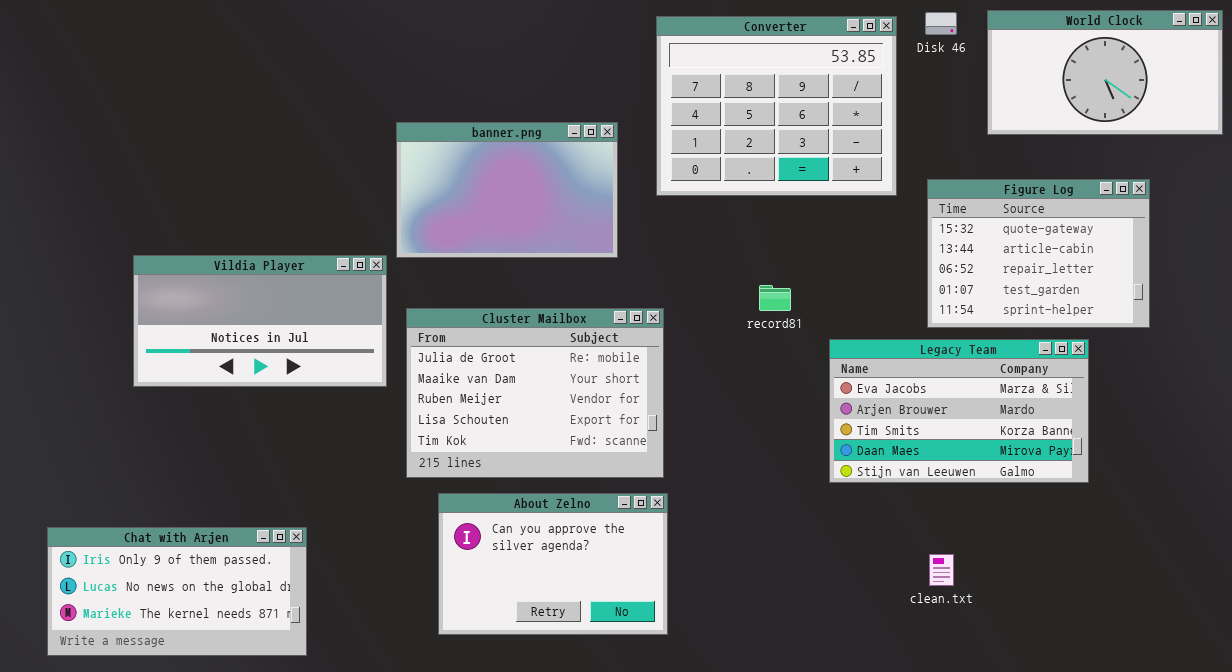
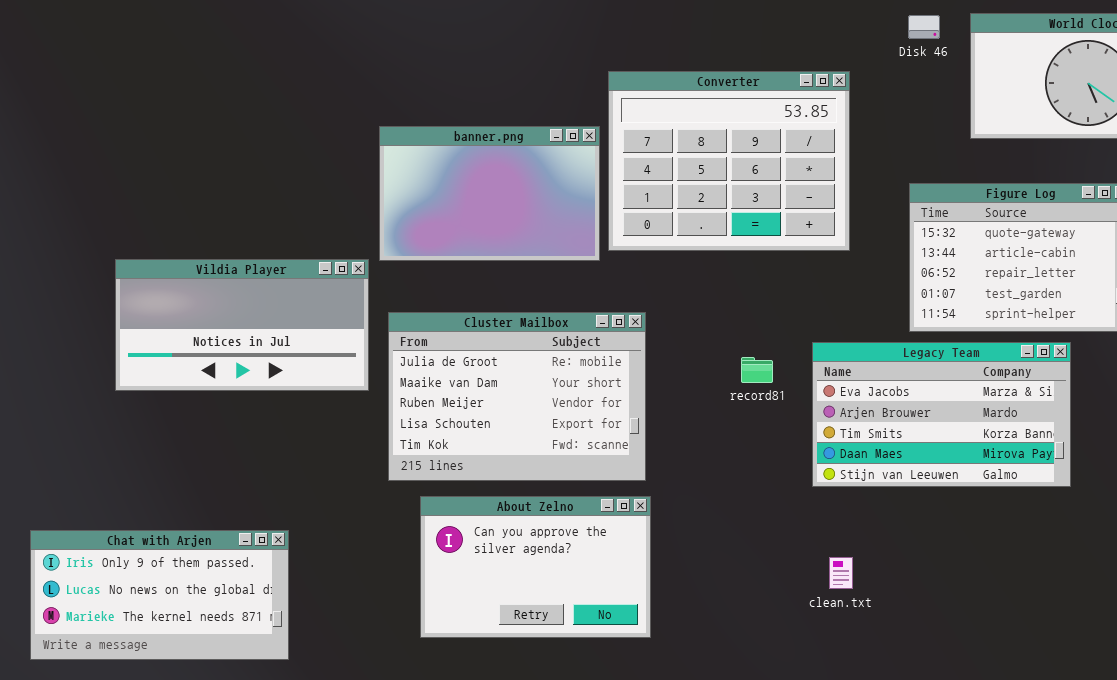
Converter: [656,16,897,196] -> [608,71,850,251], moved
record81: [759,285,791,311] -> [741,357,773,383], moved
clean.txt: [929,554,954,586] -> [829,557,853,589], moved

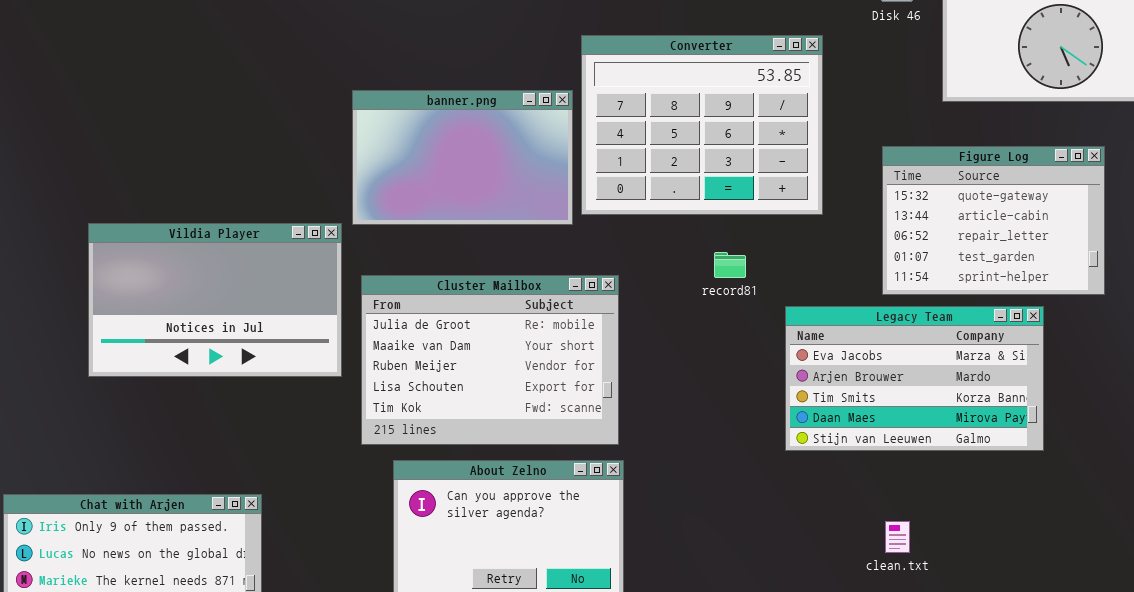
Vildia Player: [115,259,369,391] -> [88,223,342,377], resized
record81: [741,357,773,383] -> [714,252,746,278], moved
clean.txt: [829,557,853,589] -> [885,521,910,553], moved

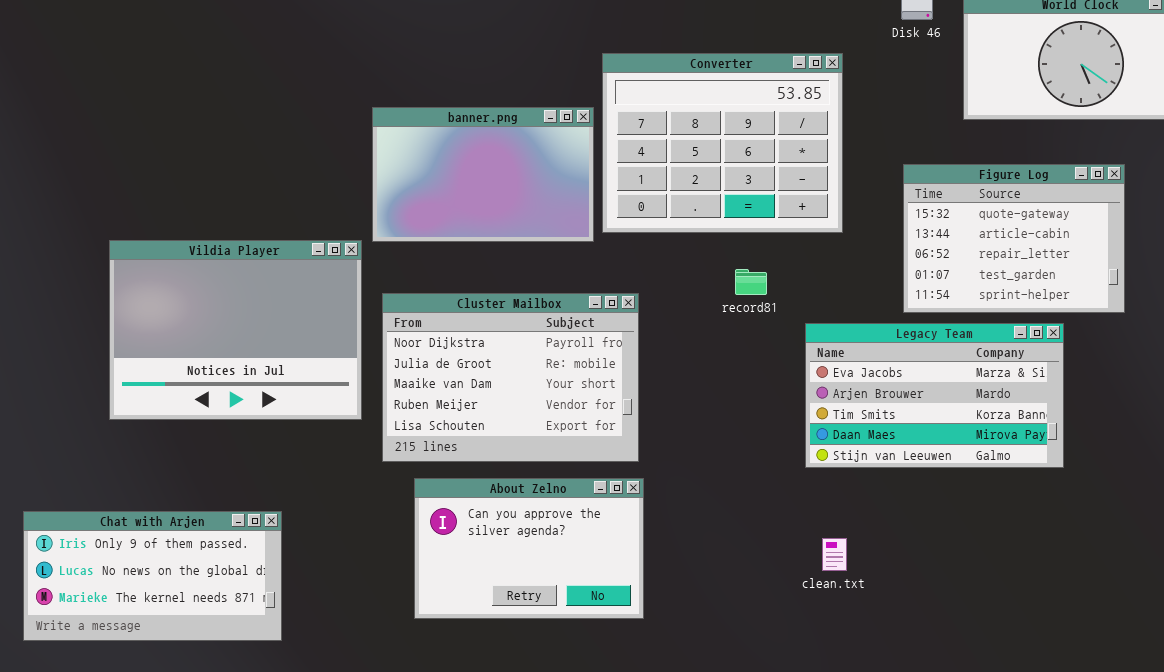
Vildia Player: [88,223,342,377] -> [109,240,362,420], resized
Cluster Mailbox: [361,275,619,445] -> [382,293,639,462], scrolled up 1 row
clean.txt: [885,521,910,553] -> [822,538,847,571], moved

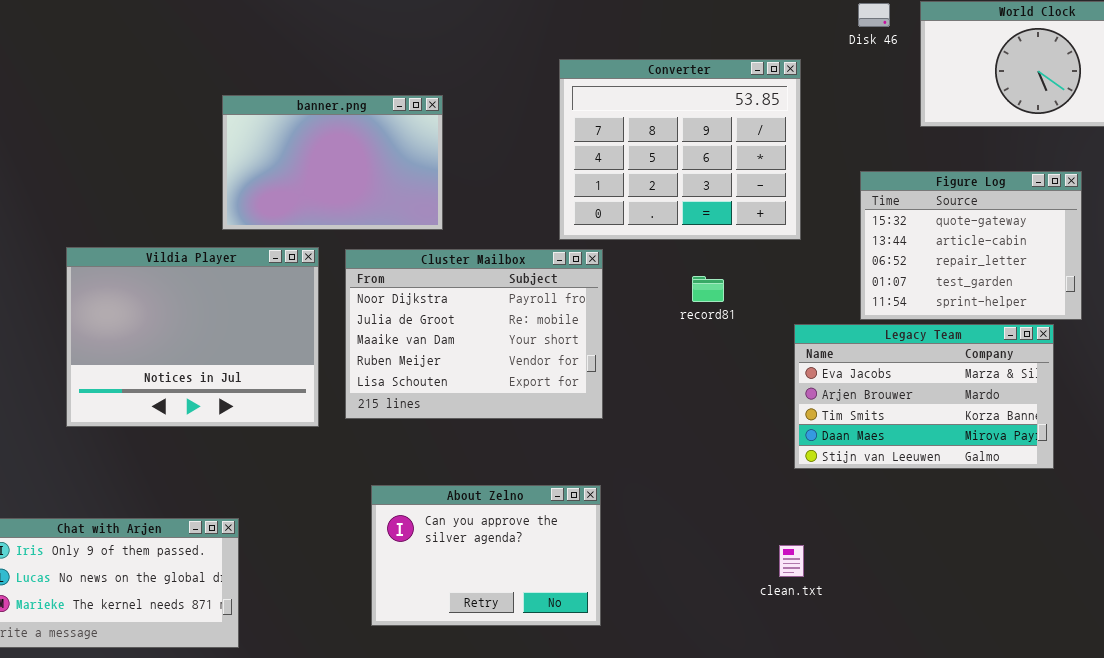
banner.png: [372,107,594,242] -> [222,95,443,230], moved
Cluster Mailbox: [382,293,639,462] -> [345,249,603,419], moved
Legacy Team: [805,323,1064,468] -> [794,324,1054,469], moved

